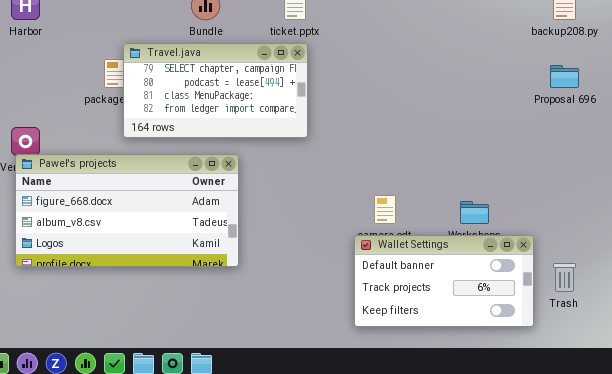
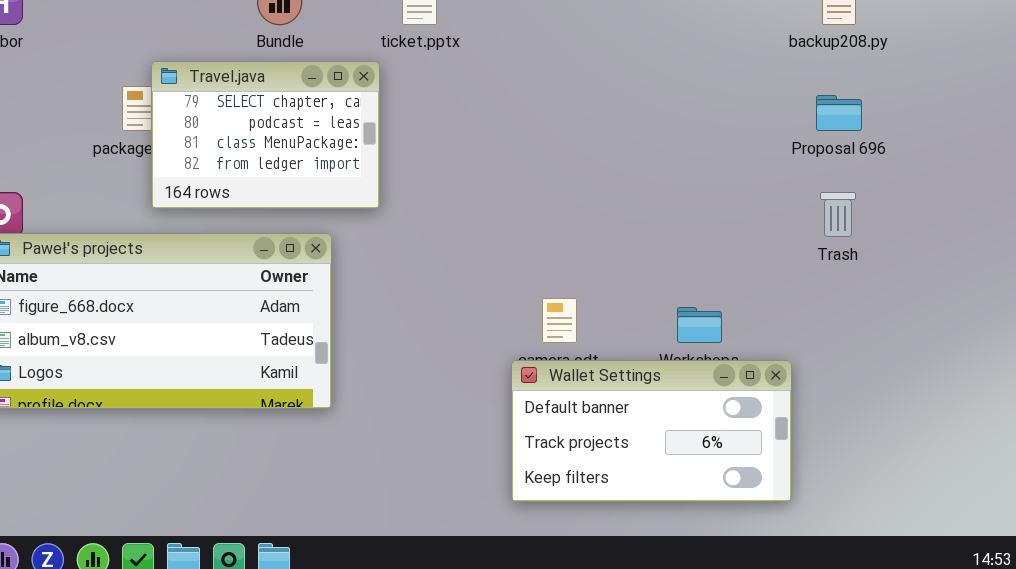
Travel.java: [123,43,308,138] -> [151,61,380,209], resized
Trash: [553,263,576,292] -> [820,192,856,237], moved

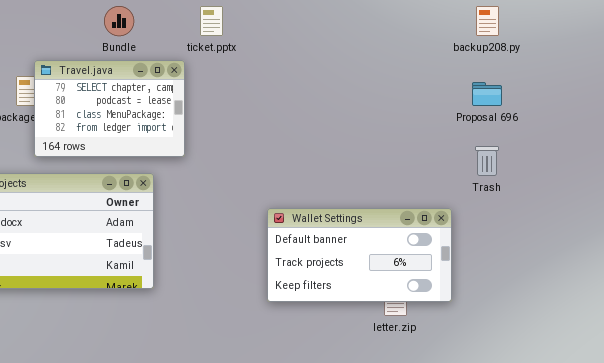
Wallet Settings: [511,360,792,502] -> [267,208,452,302], moved

